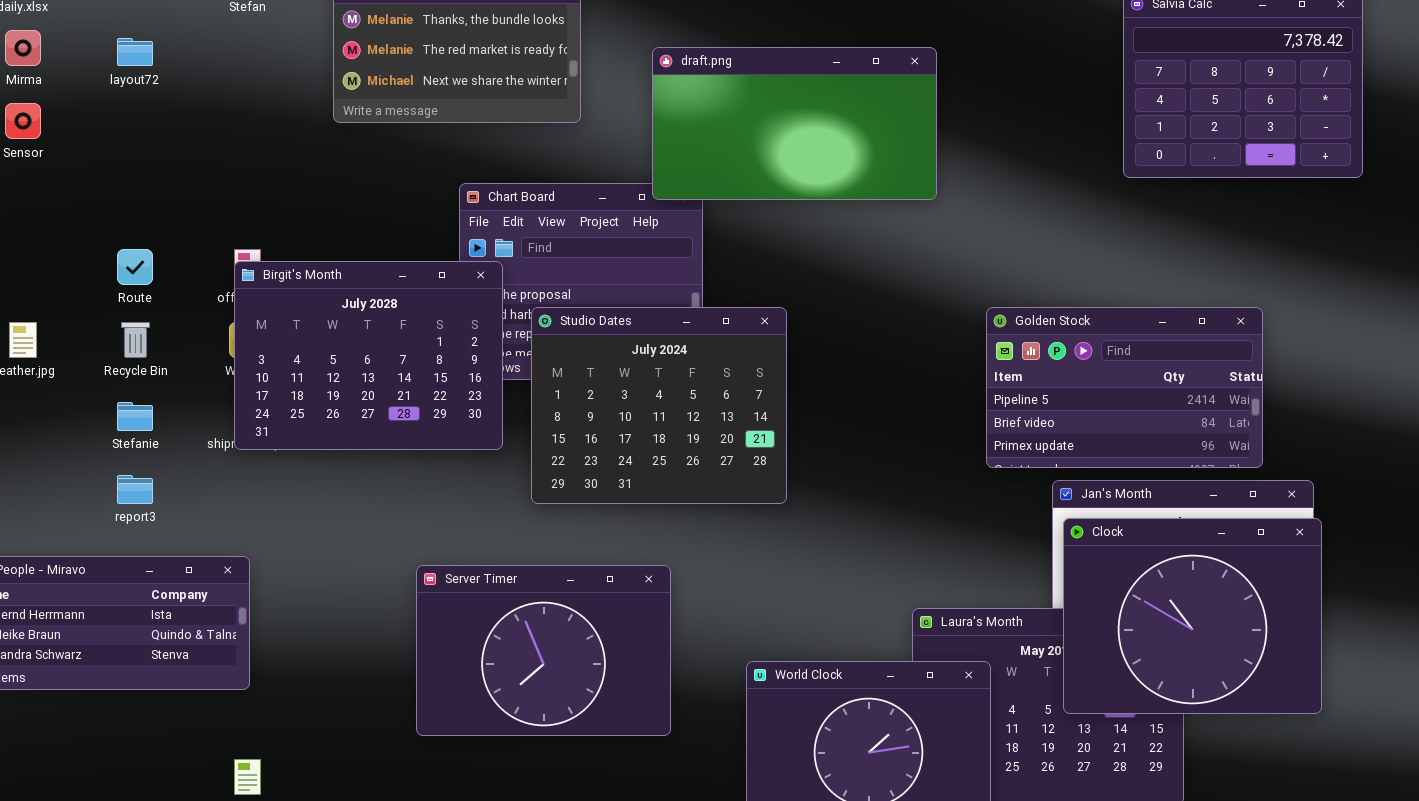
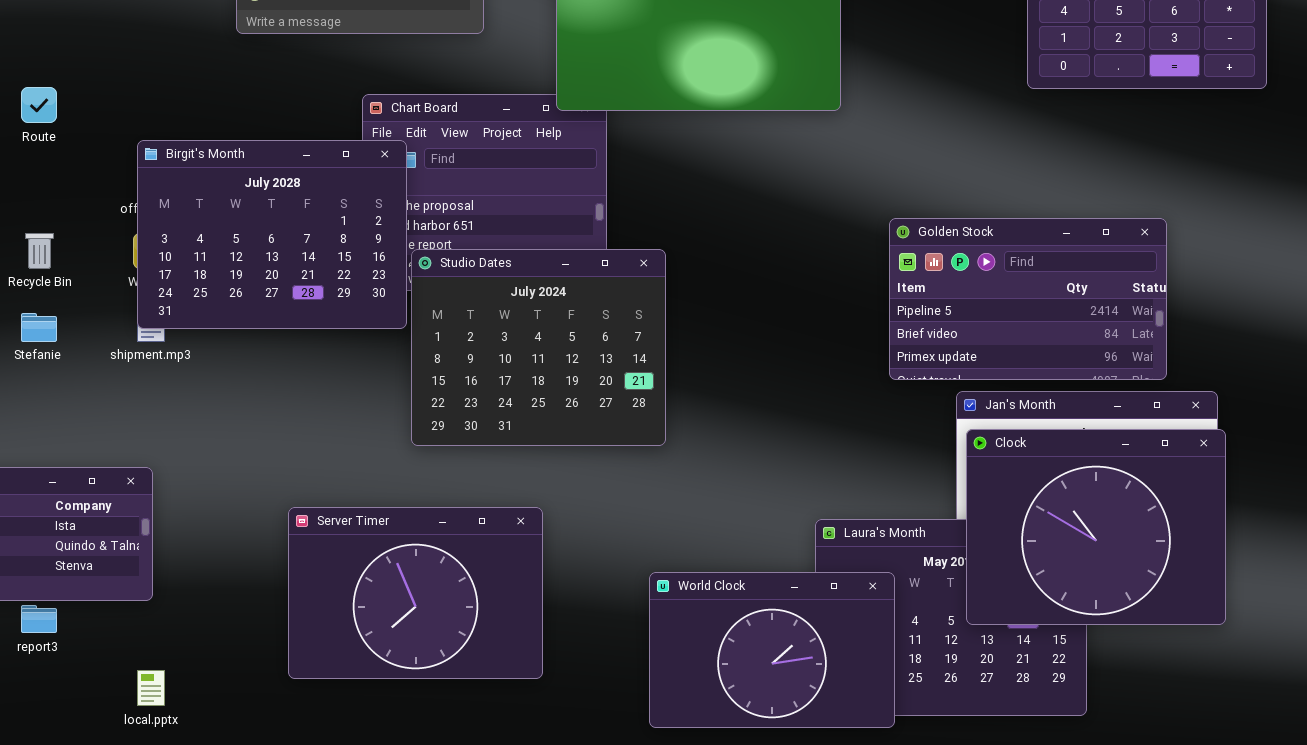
Route: [117,249,153,285] -> [21,87,57,123], moved
Birgit's Month: [234,261,503,450] -> [137,140,407,329], moved
Studio Dates: [531,307,787,504] -> [411,249,666,446], moved
report3: [117,475,153,504] -> [21,605,57,633], moved
Server Timer: [416,565,671,736] -> [288,507,543,679], moved

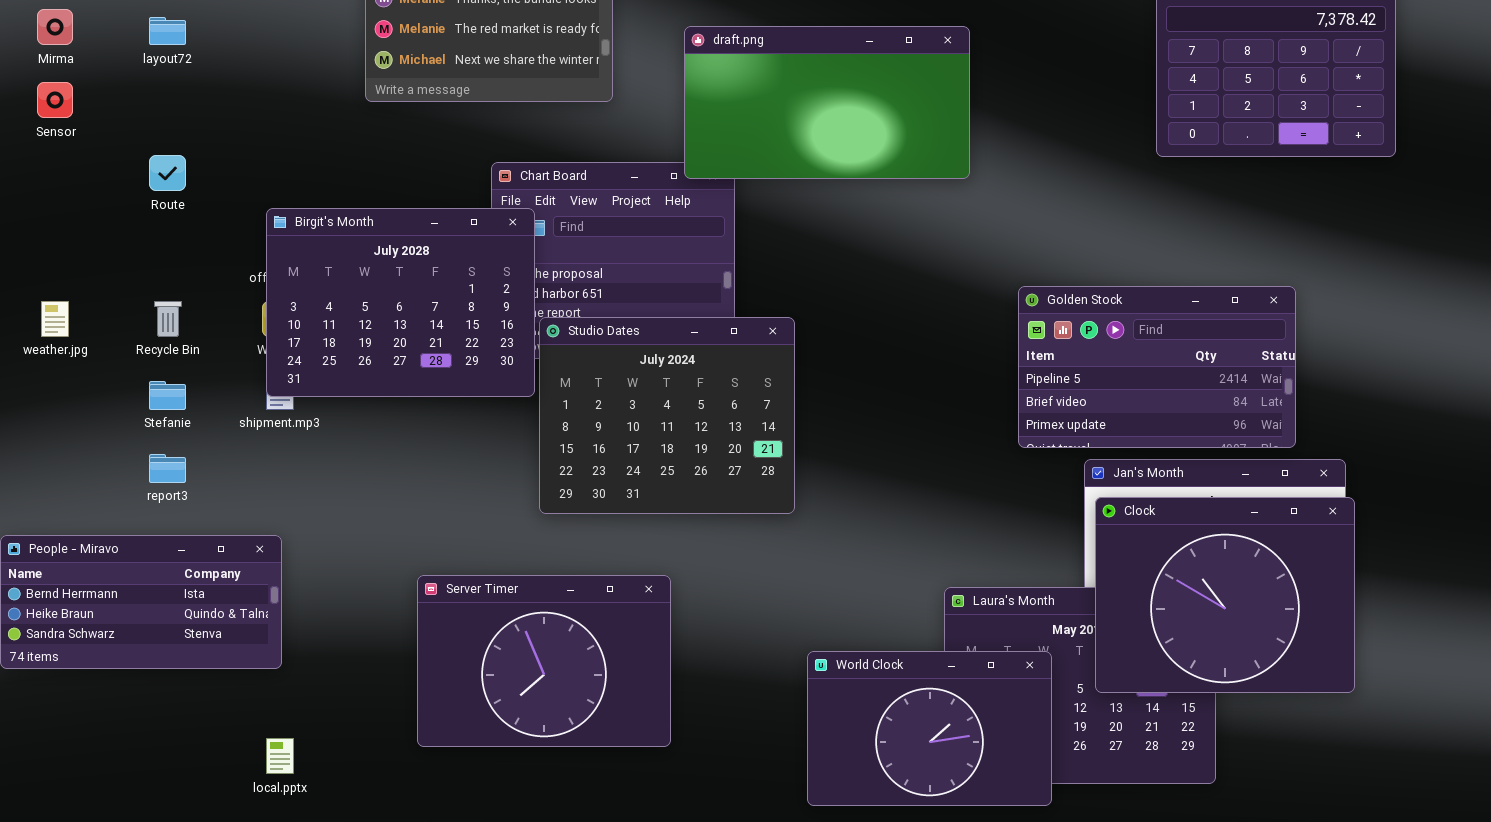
World Clock: [649,572,895,728] -> [807,651,1052,806], moved
report3: [21,605,57,633] -> [149,454,186,483], moved

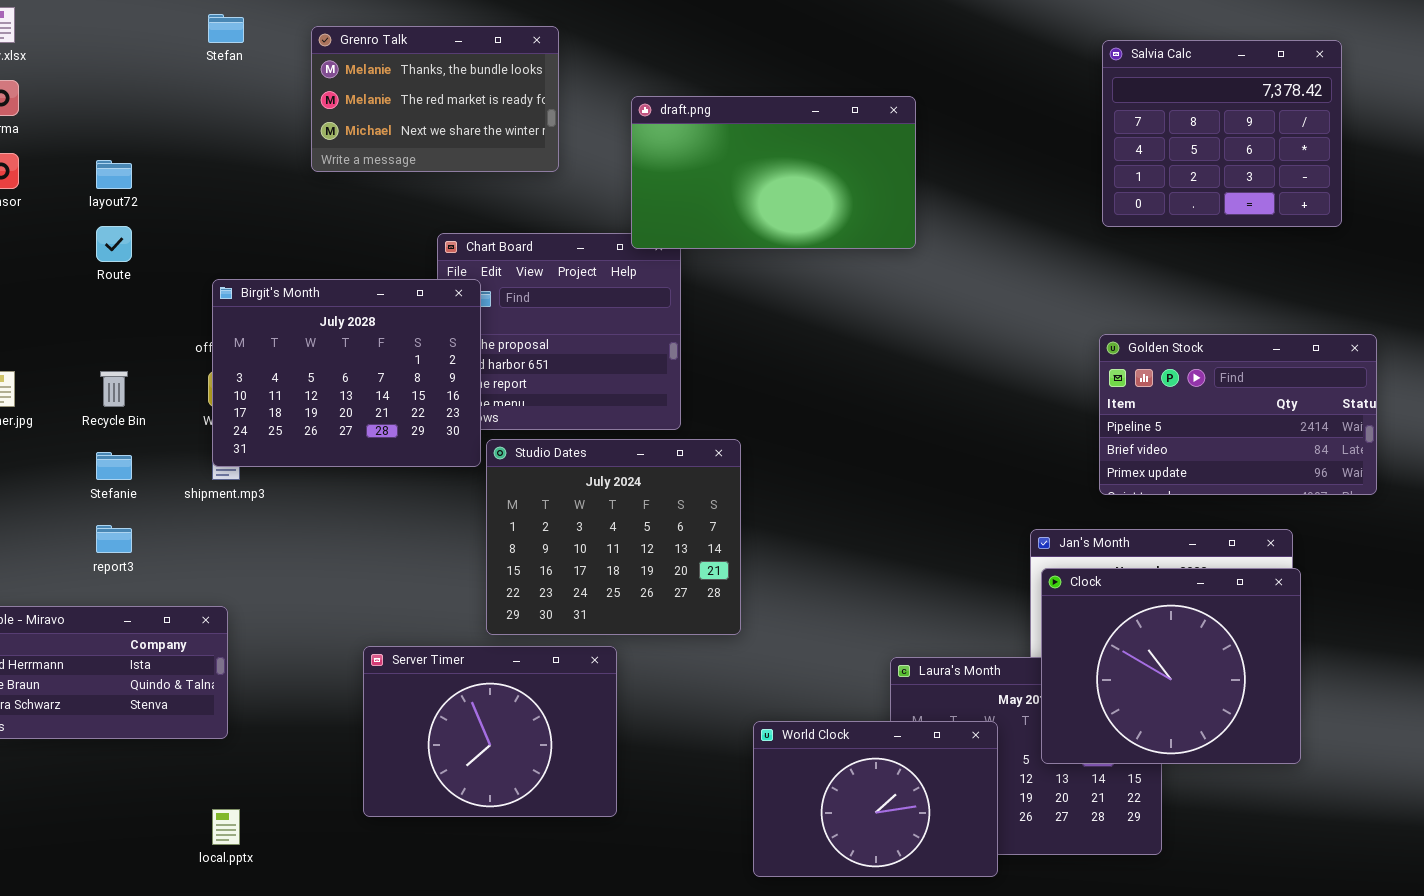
layout72: [149,17,186,45] -> [96,160,132,189], moved
Golden Stock: [1018,286,1296,448] -> [1099,334,1377,495], moved
Studio Dates: [539,317,795,514] -> [486,439,741,635], moved

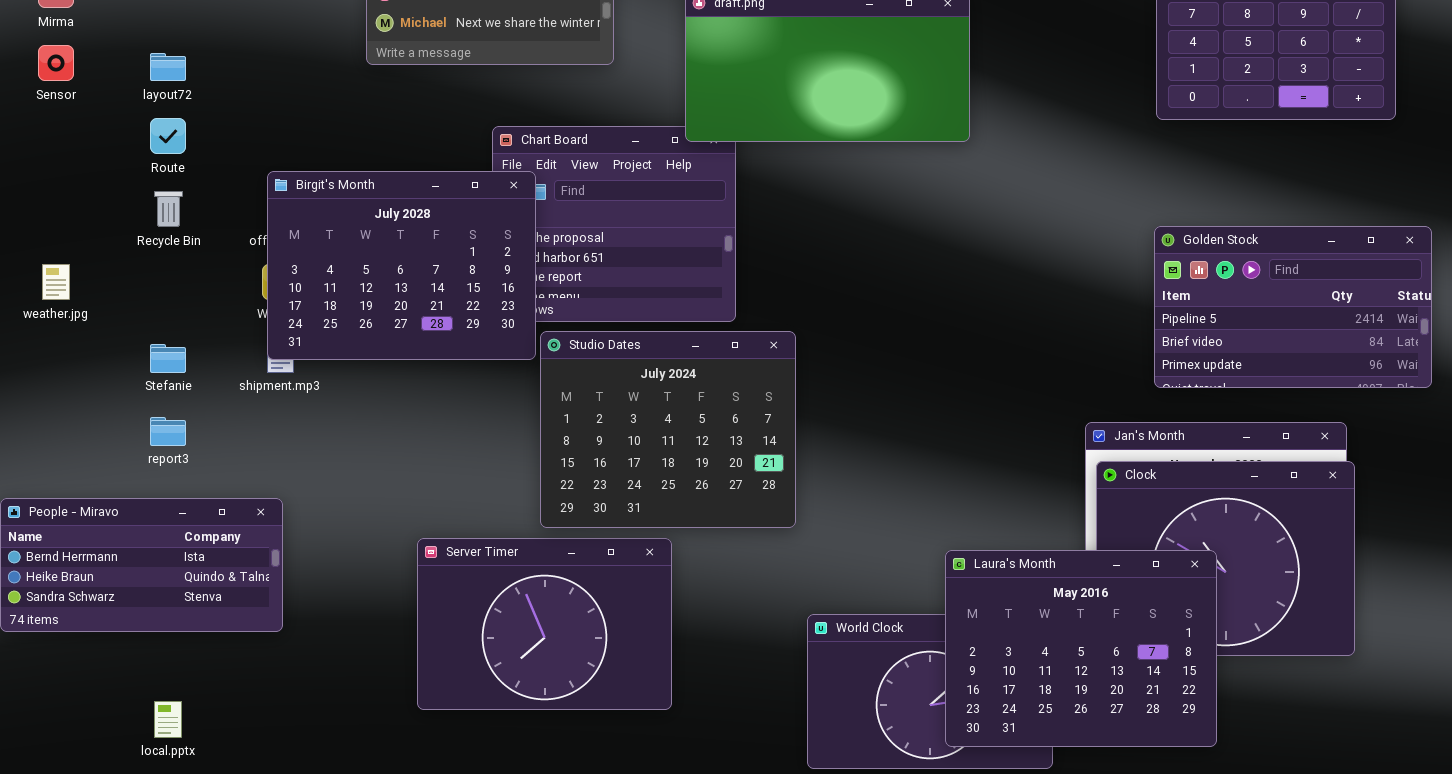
Recycle Bin: [100,371,128,407] -> [154,191,183,227], moved
Laura's Month: [890,657,1162,855] -> [945,550,1217,747], raised
local.pptx: [212,809,240,845] -> [154,701,182,738], moved

